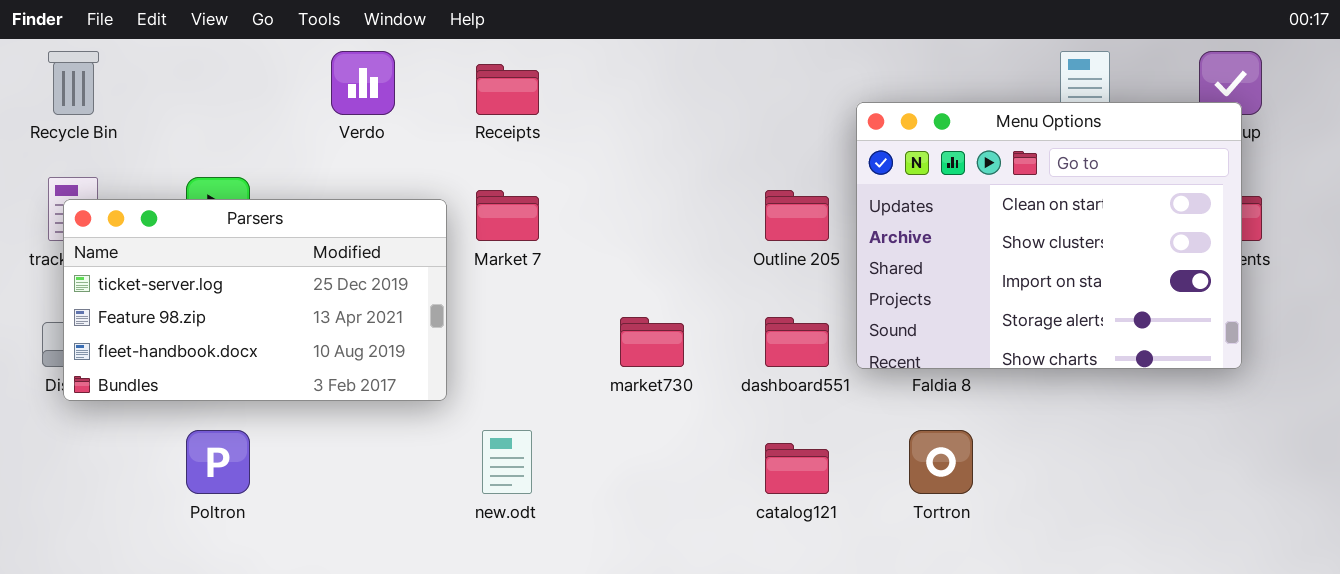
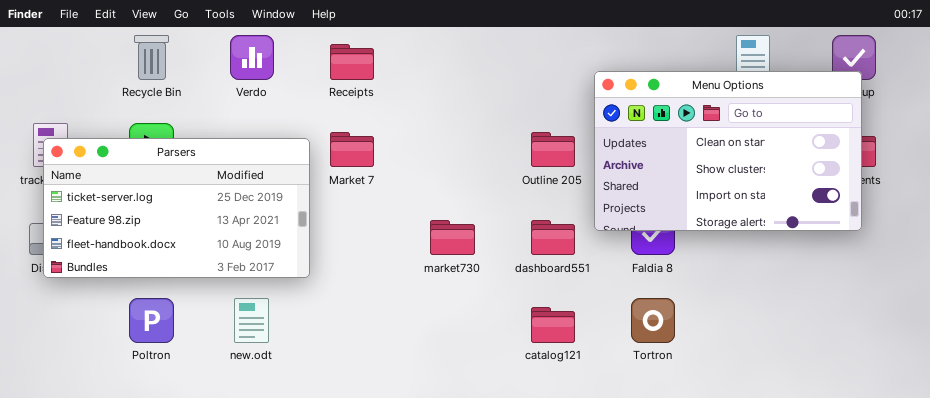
Recycle Bin: [48,51,99,115] -> [134,35,169,80], moved
Menu Options: [856,102,1242,369] -> [594,71,862,231], resized
new.odt: [482,430,532,494] -> [234,298,269,343], moved

